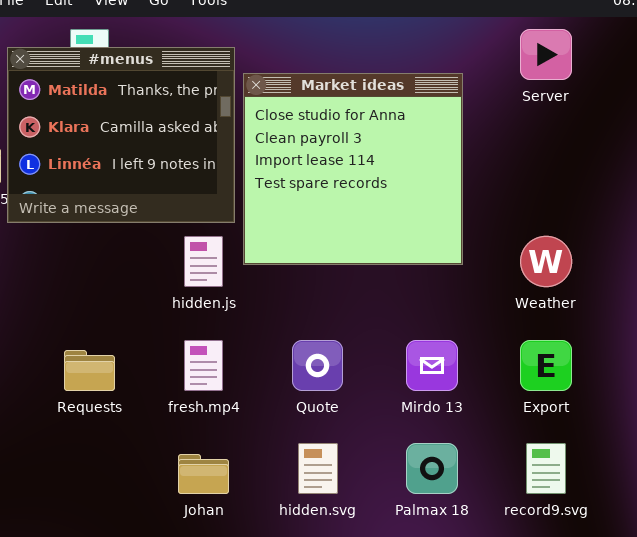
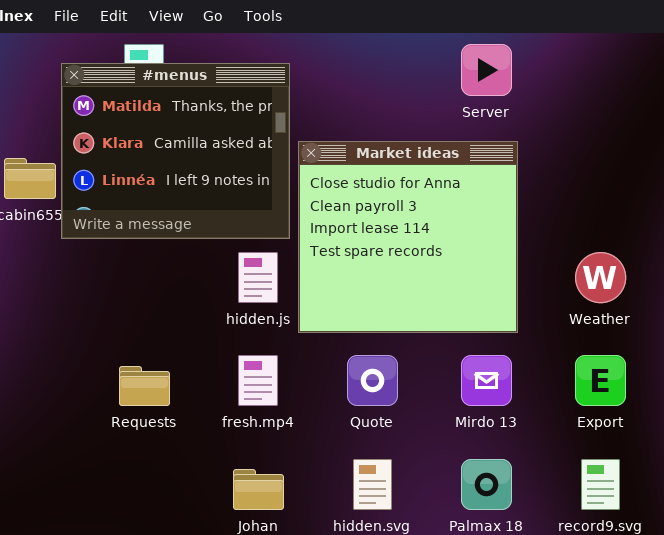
Server: [520,29,572,80] -> [461,44,512,96], moved
Market ideas: [243,73,463,265] -> [298,141,518,333], moved

